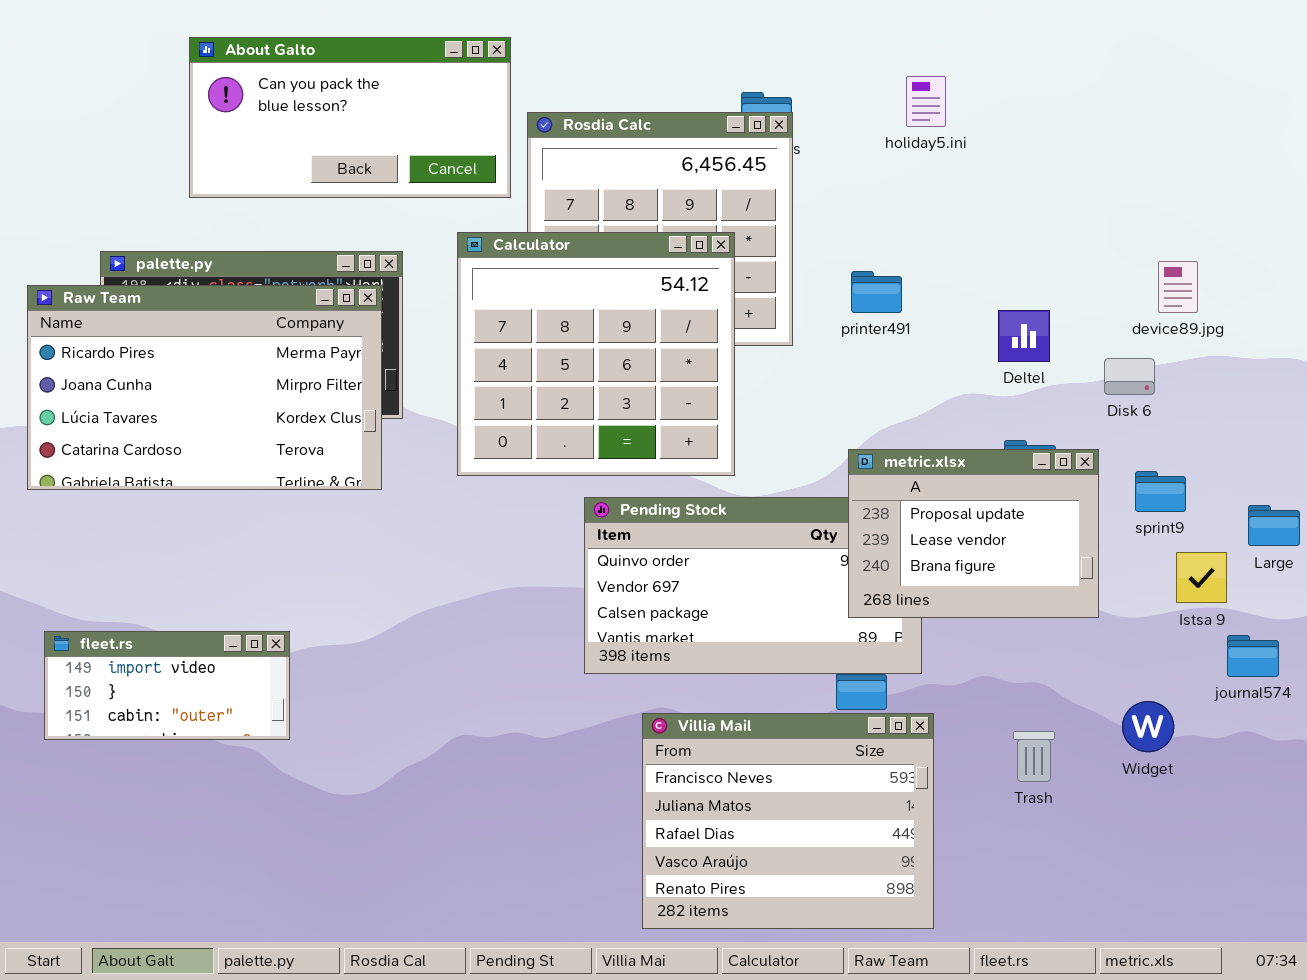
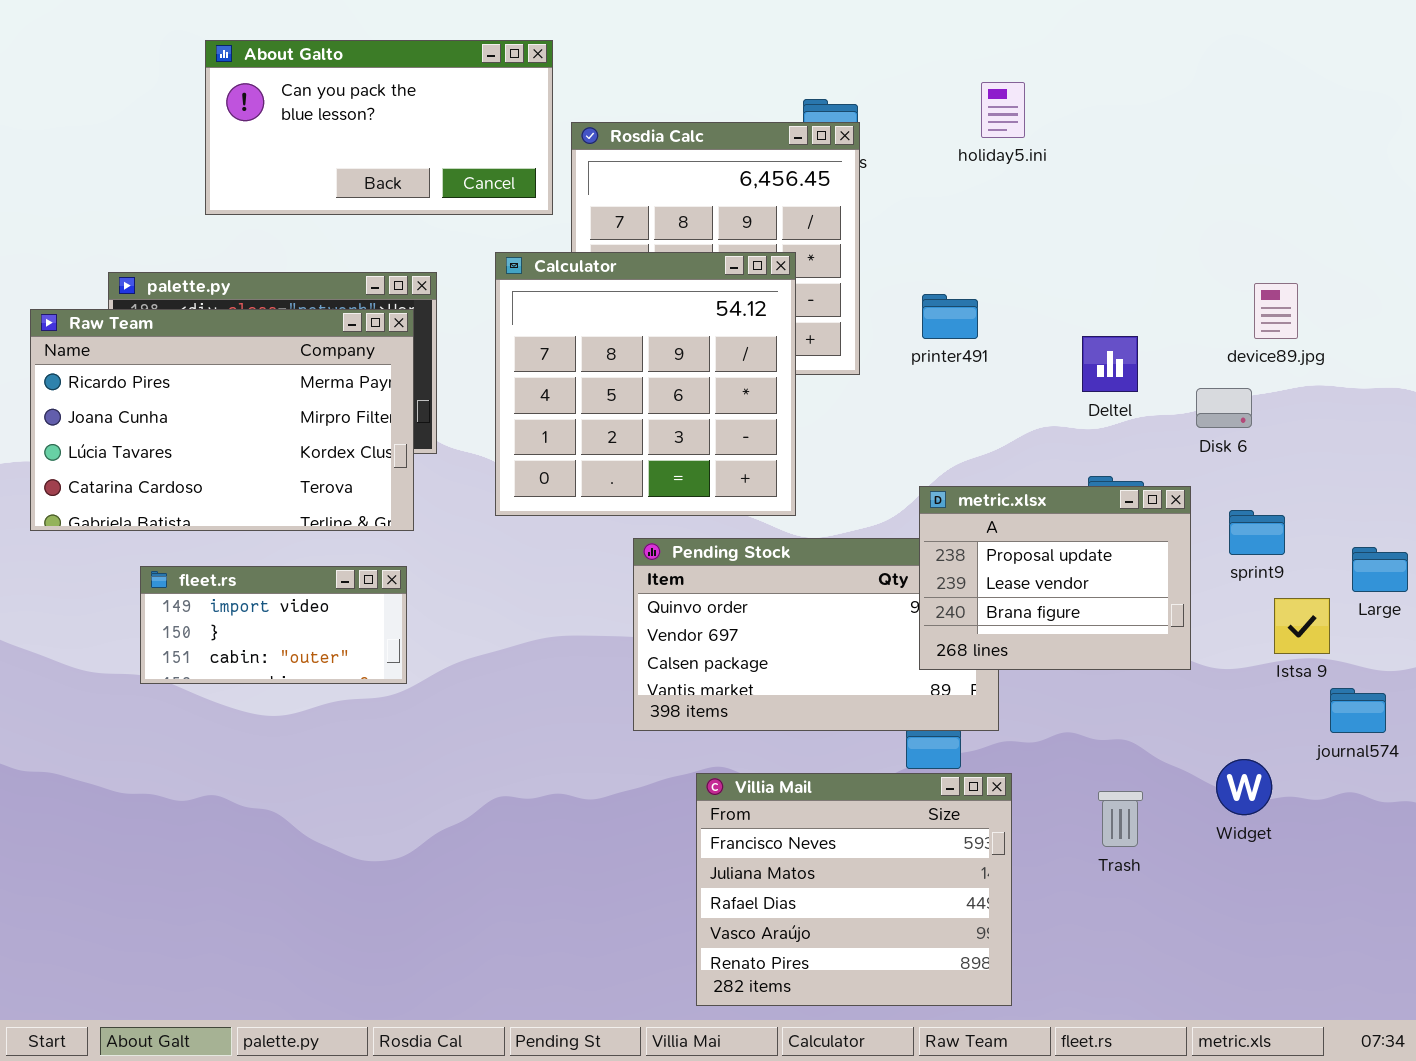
fleet.rs: [44,631,290,740] -> [140,566,407,684], moved

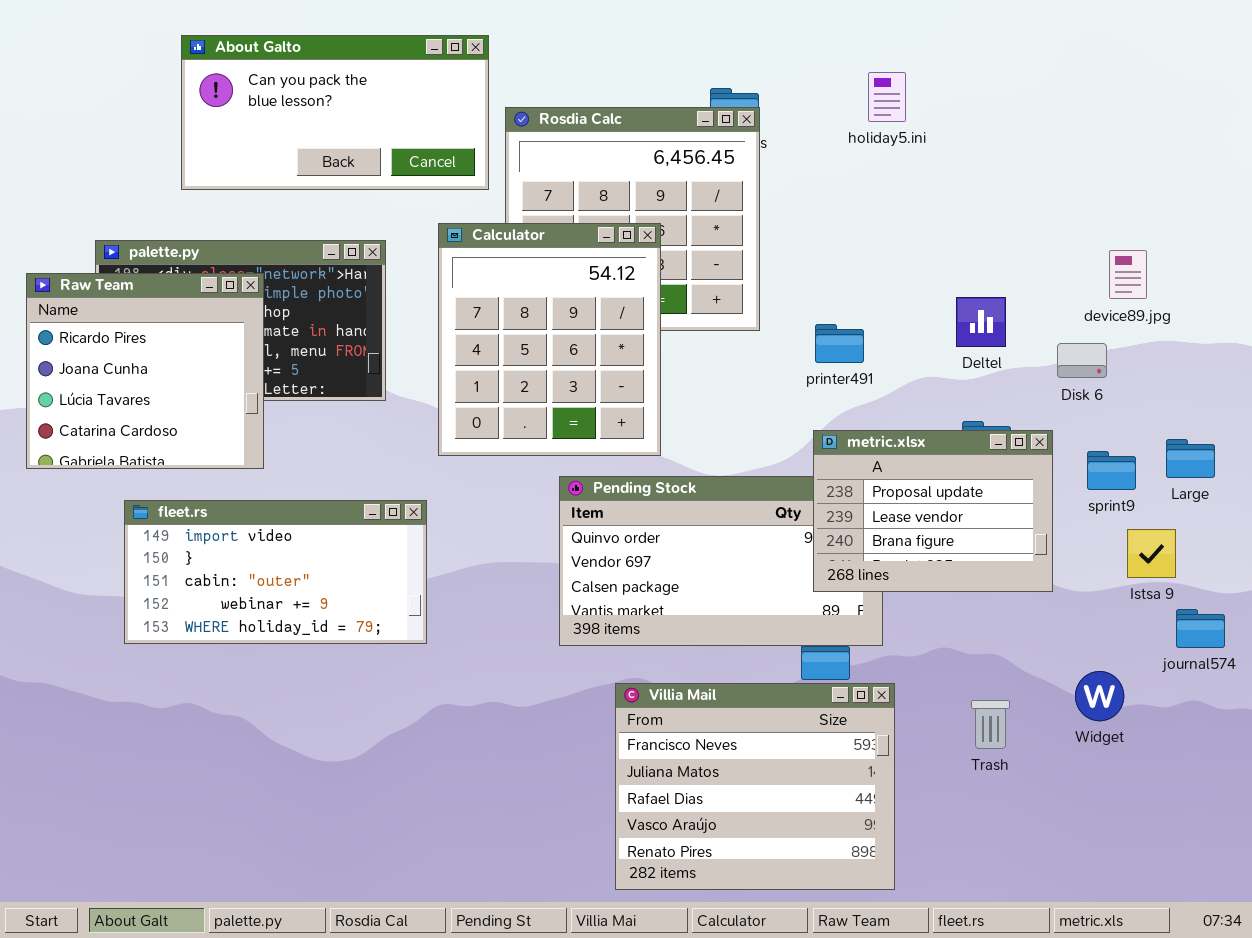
Calculator: [495,252,796,516] -> [438,223,661,456], resized
printer491: [922,294,978,339] -> [815,324,864,363], moved
Raw Team: [30,309,414,531] -> [26,273,264,469], resized
Large: [1352,547,1408,592] -> [1166,439,1215,478], moved
fleet.rs: [140,566,407,684] -> [124,500,427,644], resized

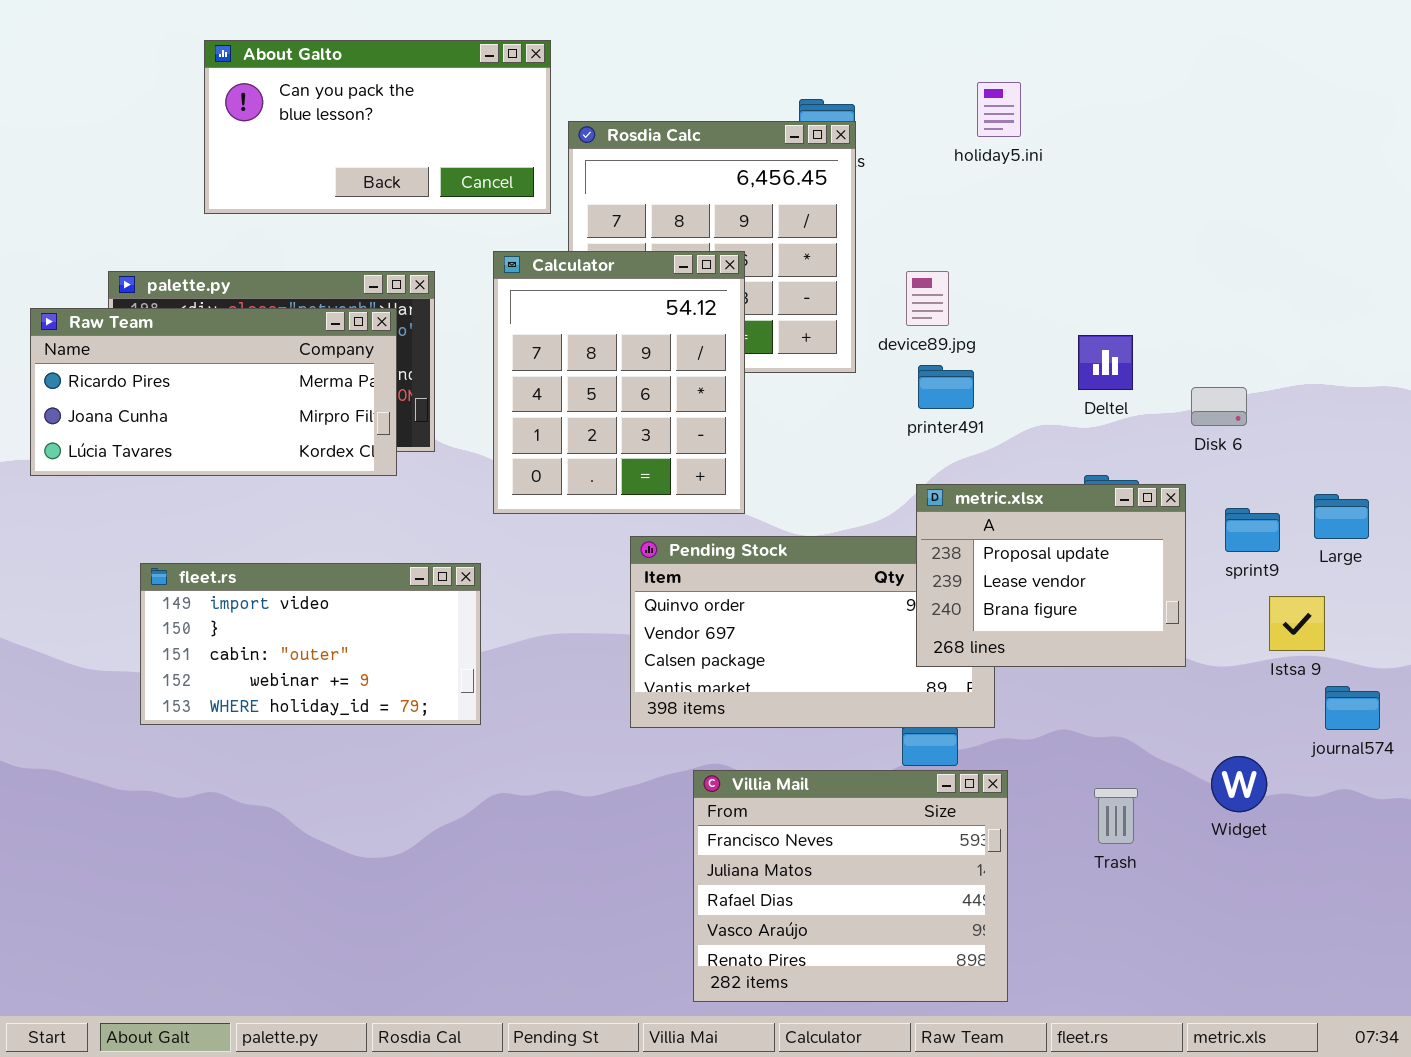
device89.jpg: [1109,250,1147,299] -> [906,271,949,326], moved
Raw Team: [26,273,264,469] -> [30,308,397,476], resized

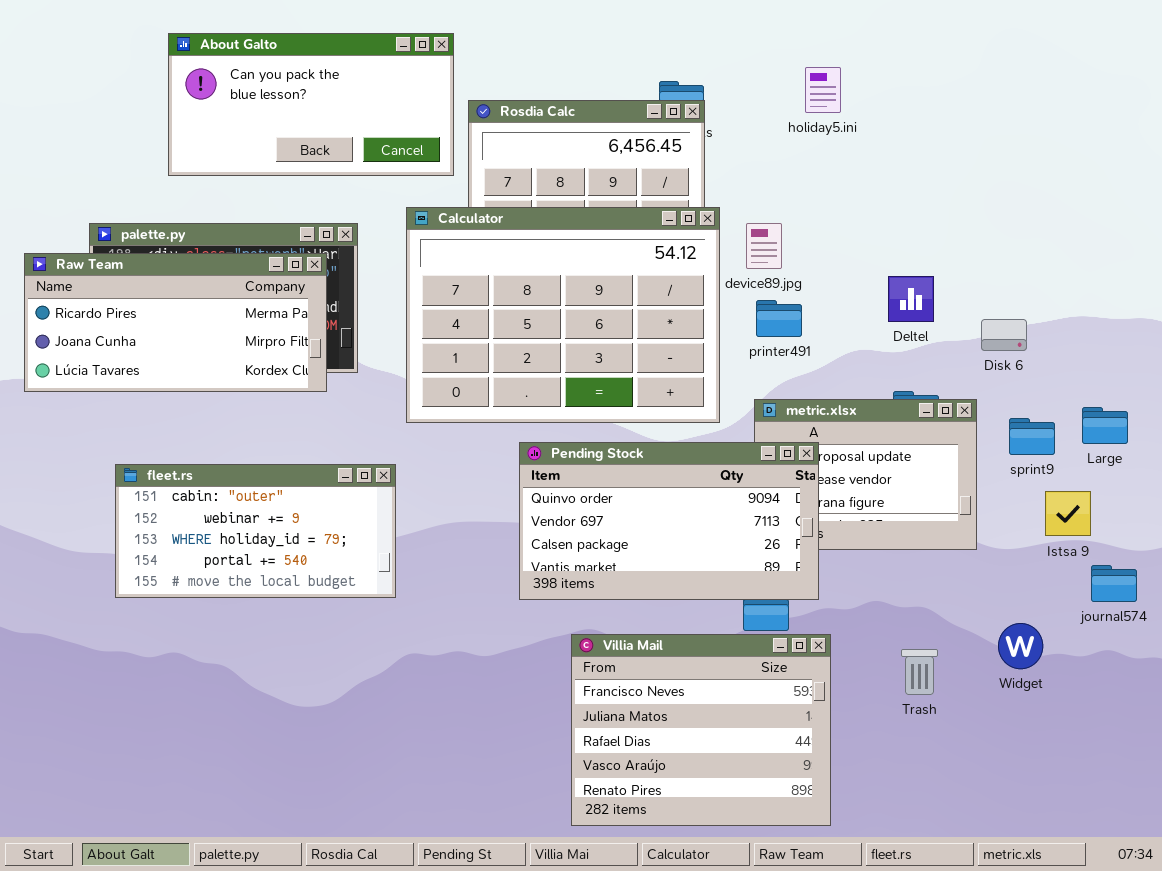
Calculator: [493,251,745,514] -> [406,207,720,423], resized
Pending Stock: [630,536,995,728] -> [519,442,819,600], raised
fleet.rs: [140,563,481,725] -> [115,464,396,598], scrolled down 2 rows

